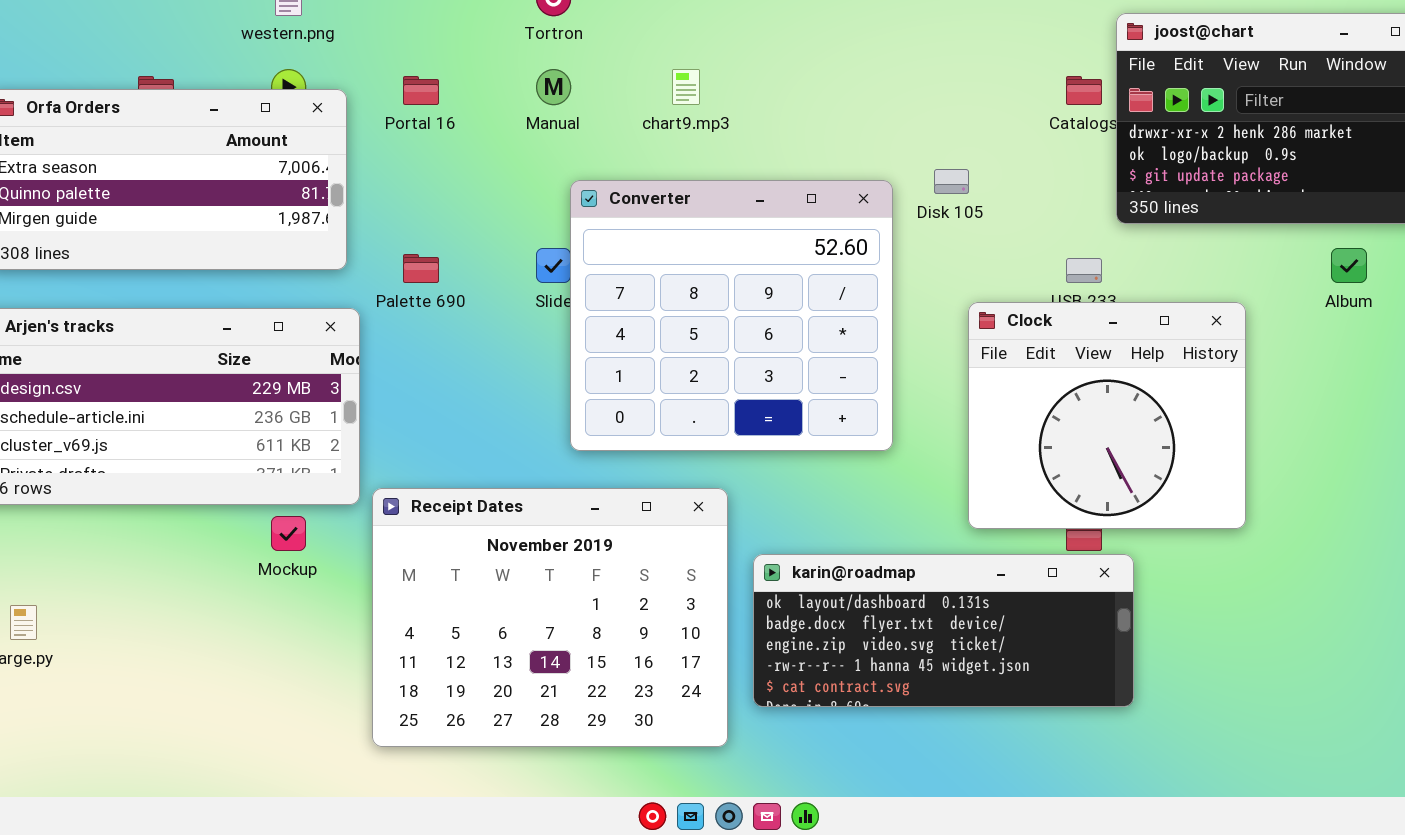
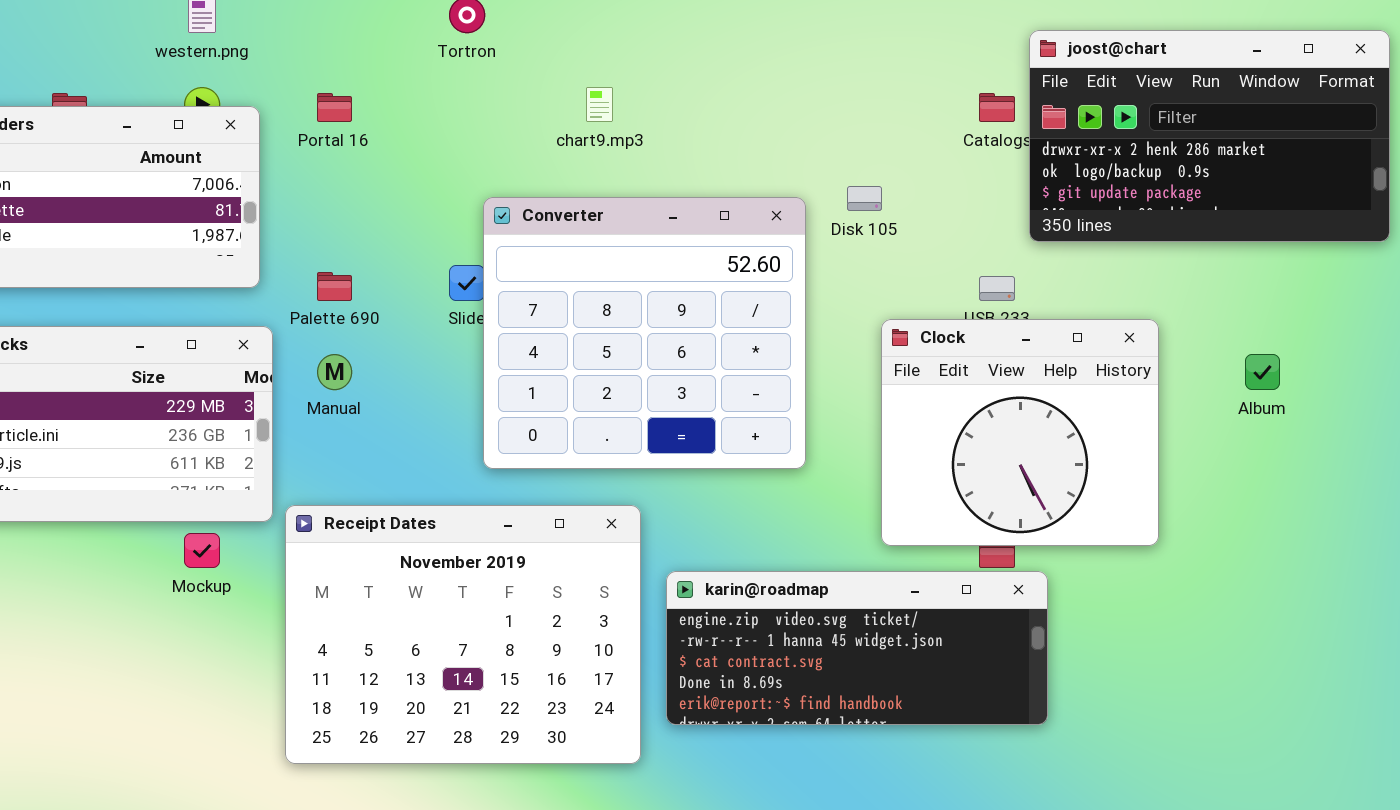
Manual: [536,69,571,105] -> [317,354,352,390], moved
Album: [1331,248,1367,283] -> [1245,354,1280,390], moved
karin@roadmap: [753,554,1134,707] -> [666,571,1048,725], scrolled down 2 rows

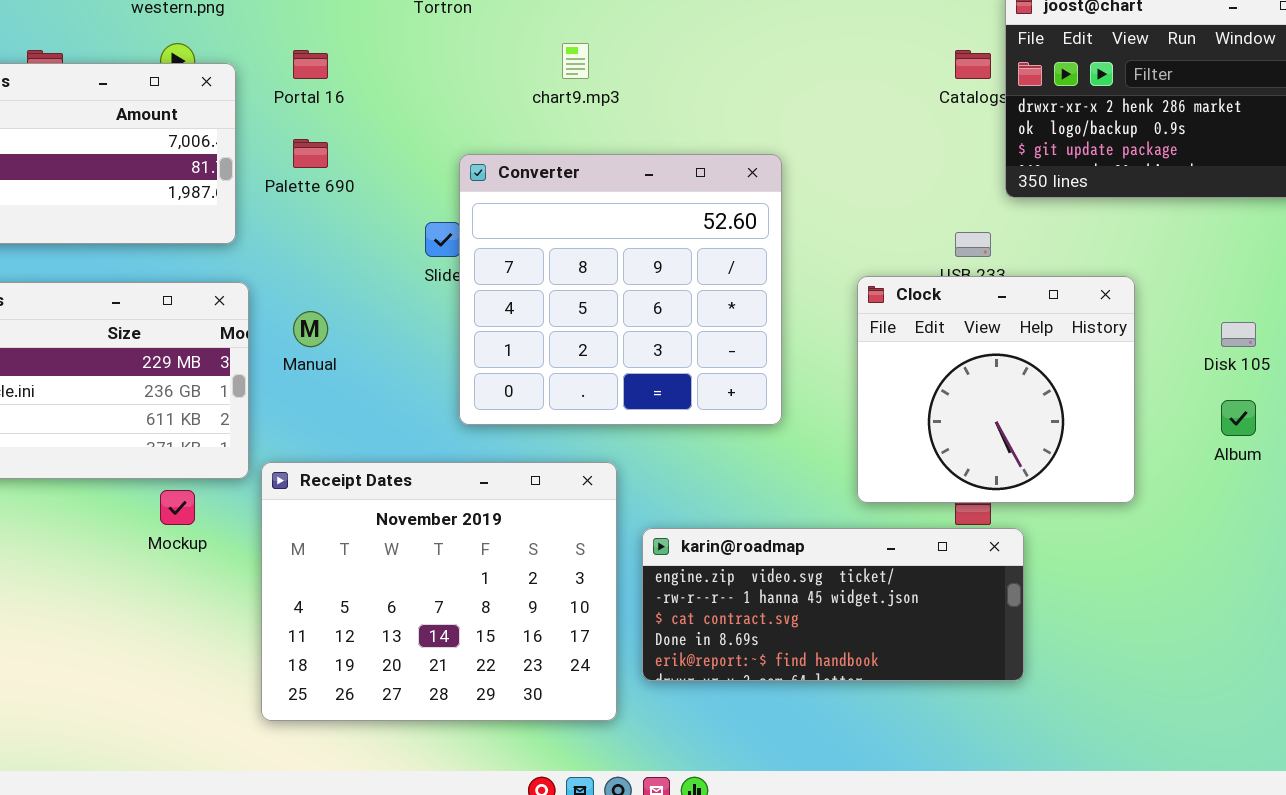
Disk 105: [847,186,882,211] -> [1221,322,1256,347], moved
Palette 690: [317,272,352,301] -> [293,139,328,168], moved
Album: [1245,354,1280,390] -> [1221,400,1256,436], moved

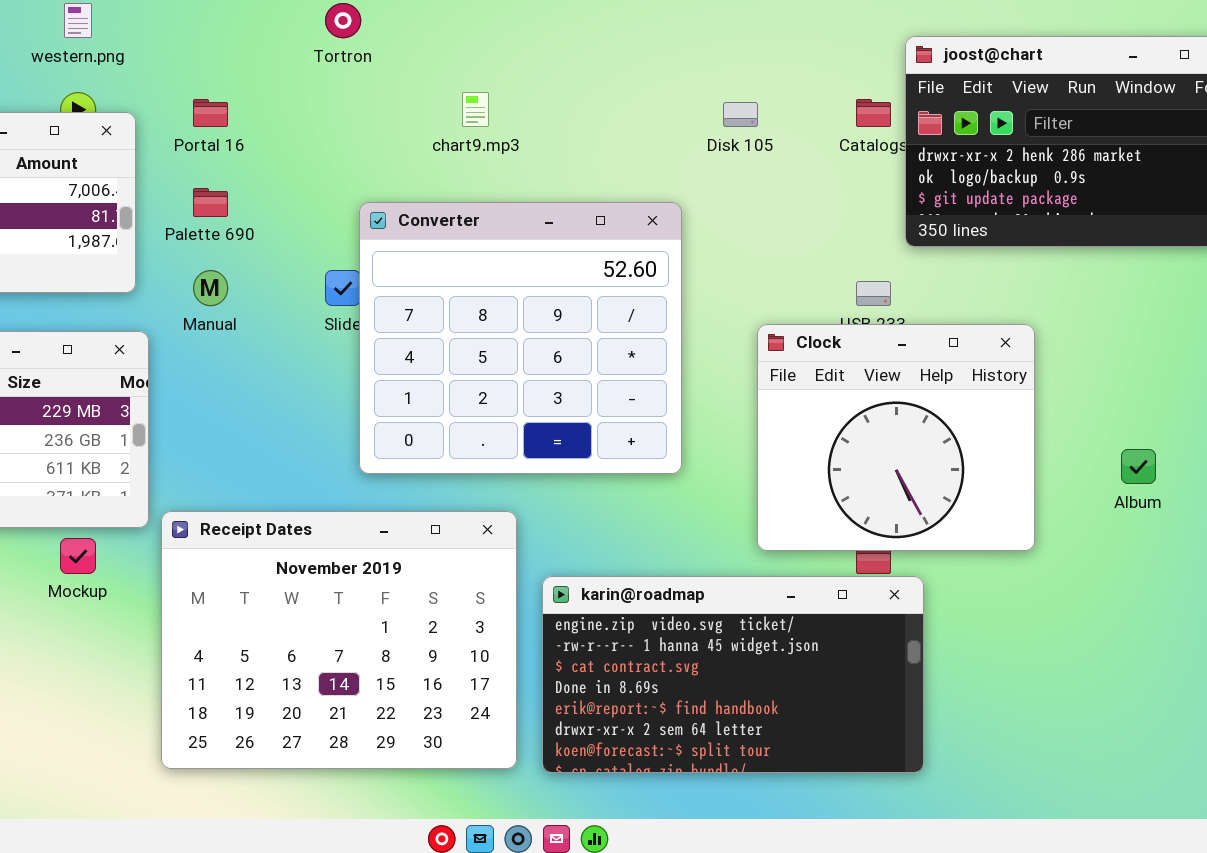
Manual: [293,311,328,347] -> [193,270,228,306], moved
Disk 105: [1221,322,1256,347] -> [723,102,758,127], moved
karin@roadmap: [642,528,1024,681] -> [542,576,924,773], resized

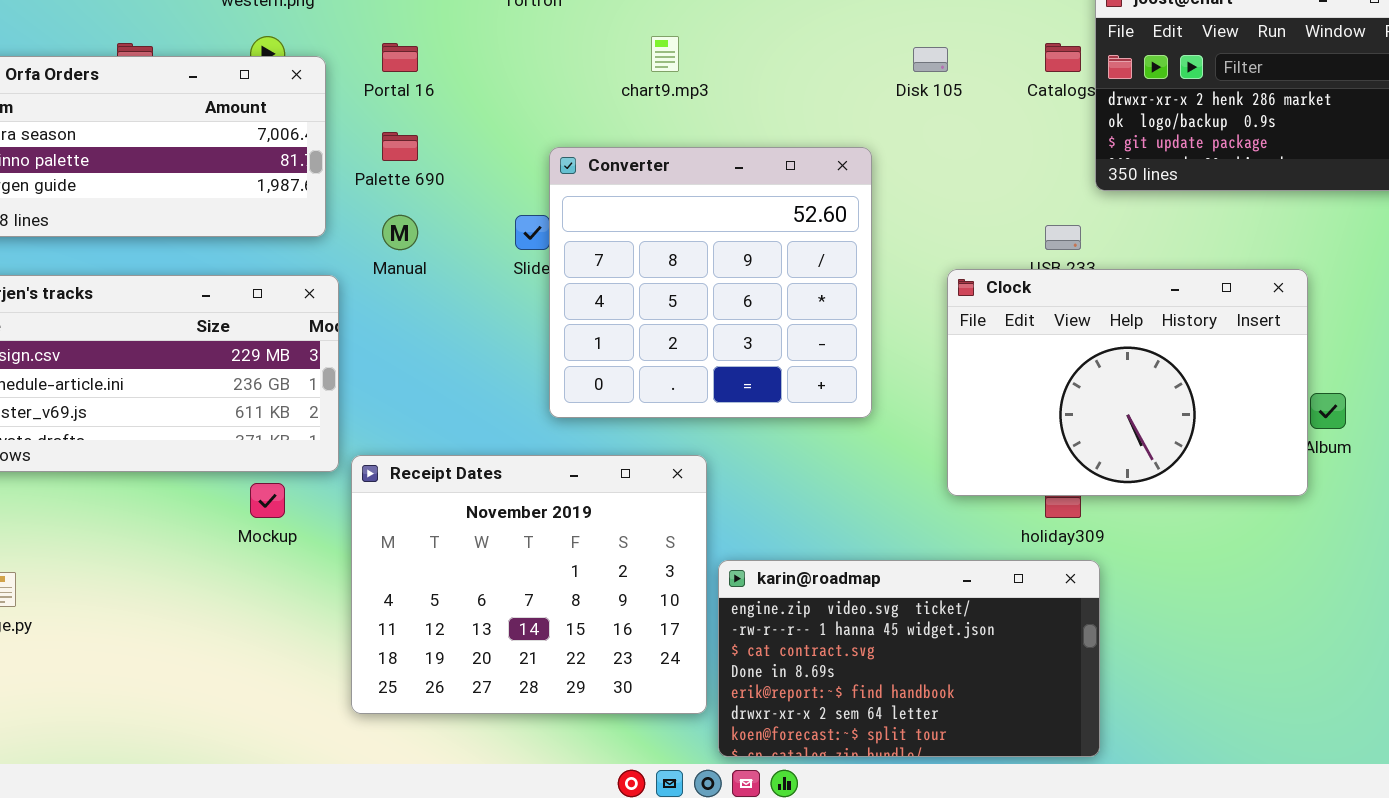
Clock: [757,324,1035,551] -> [947,269,1308,496], resized
karin@roadmap: [542,576,924,773] -> [718,560,1100,757], moved

